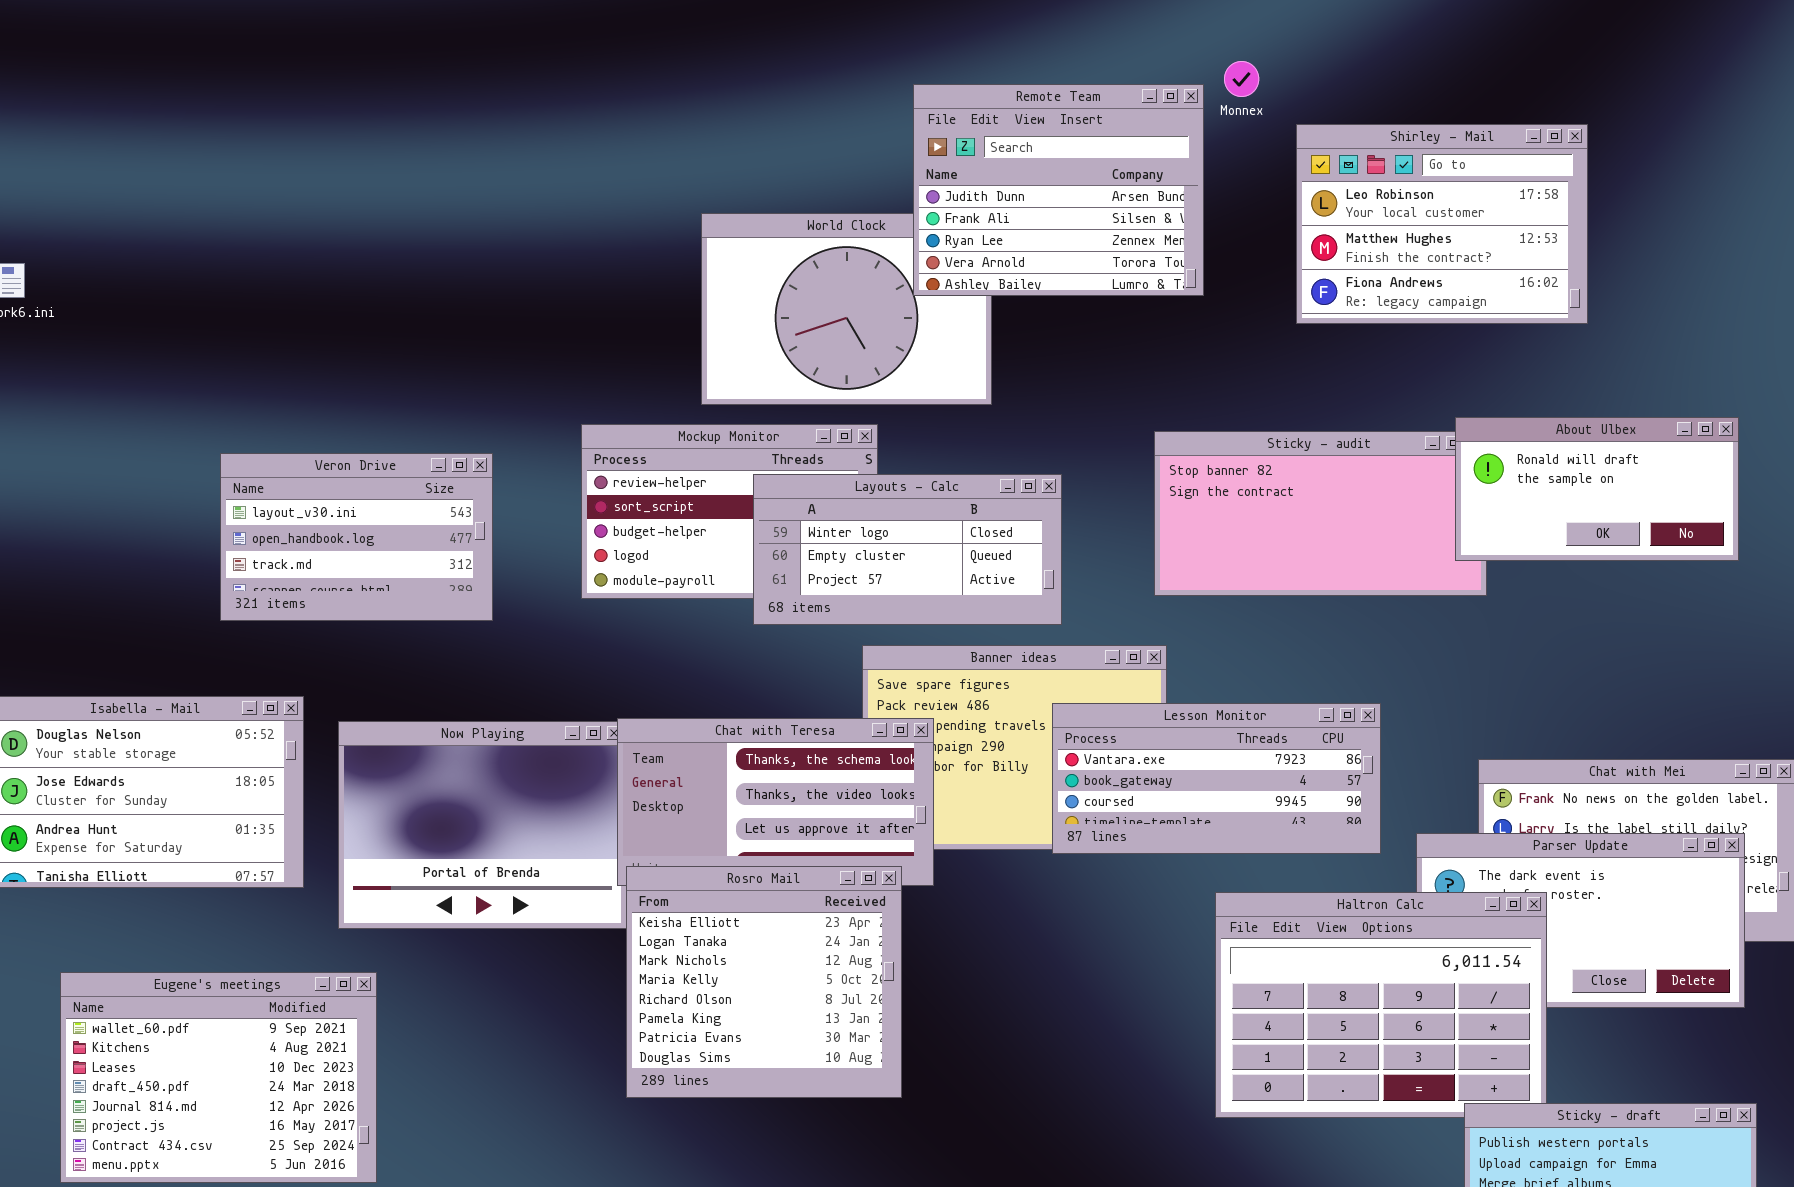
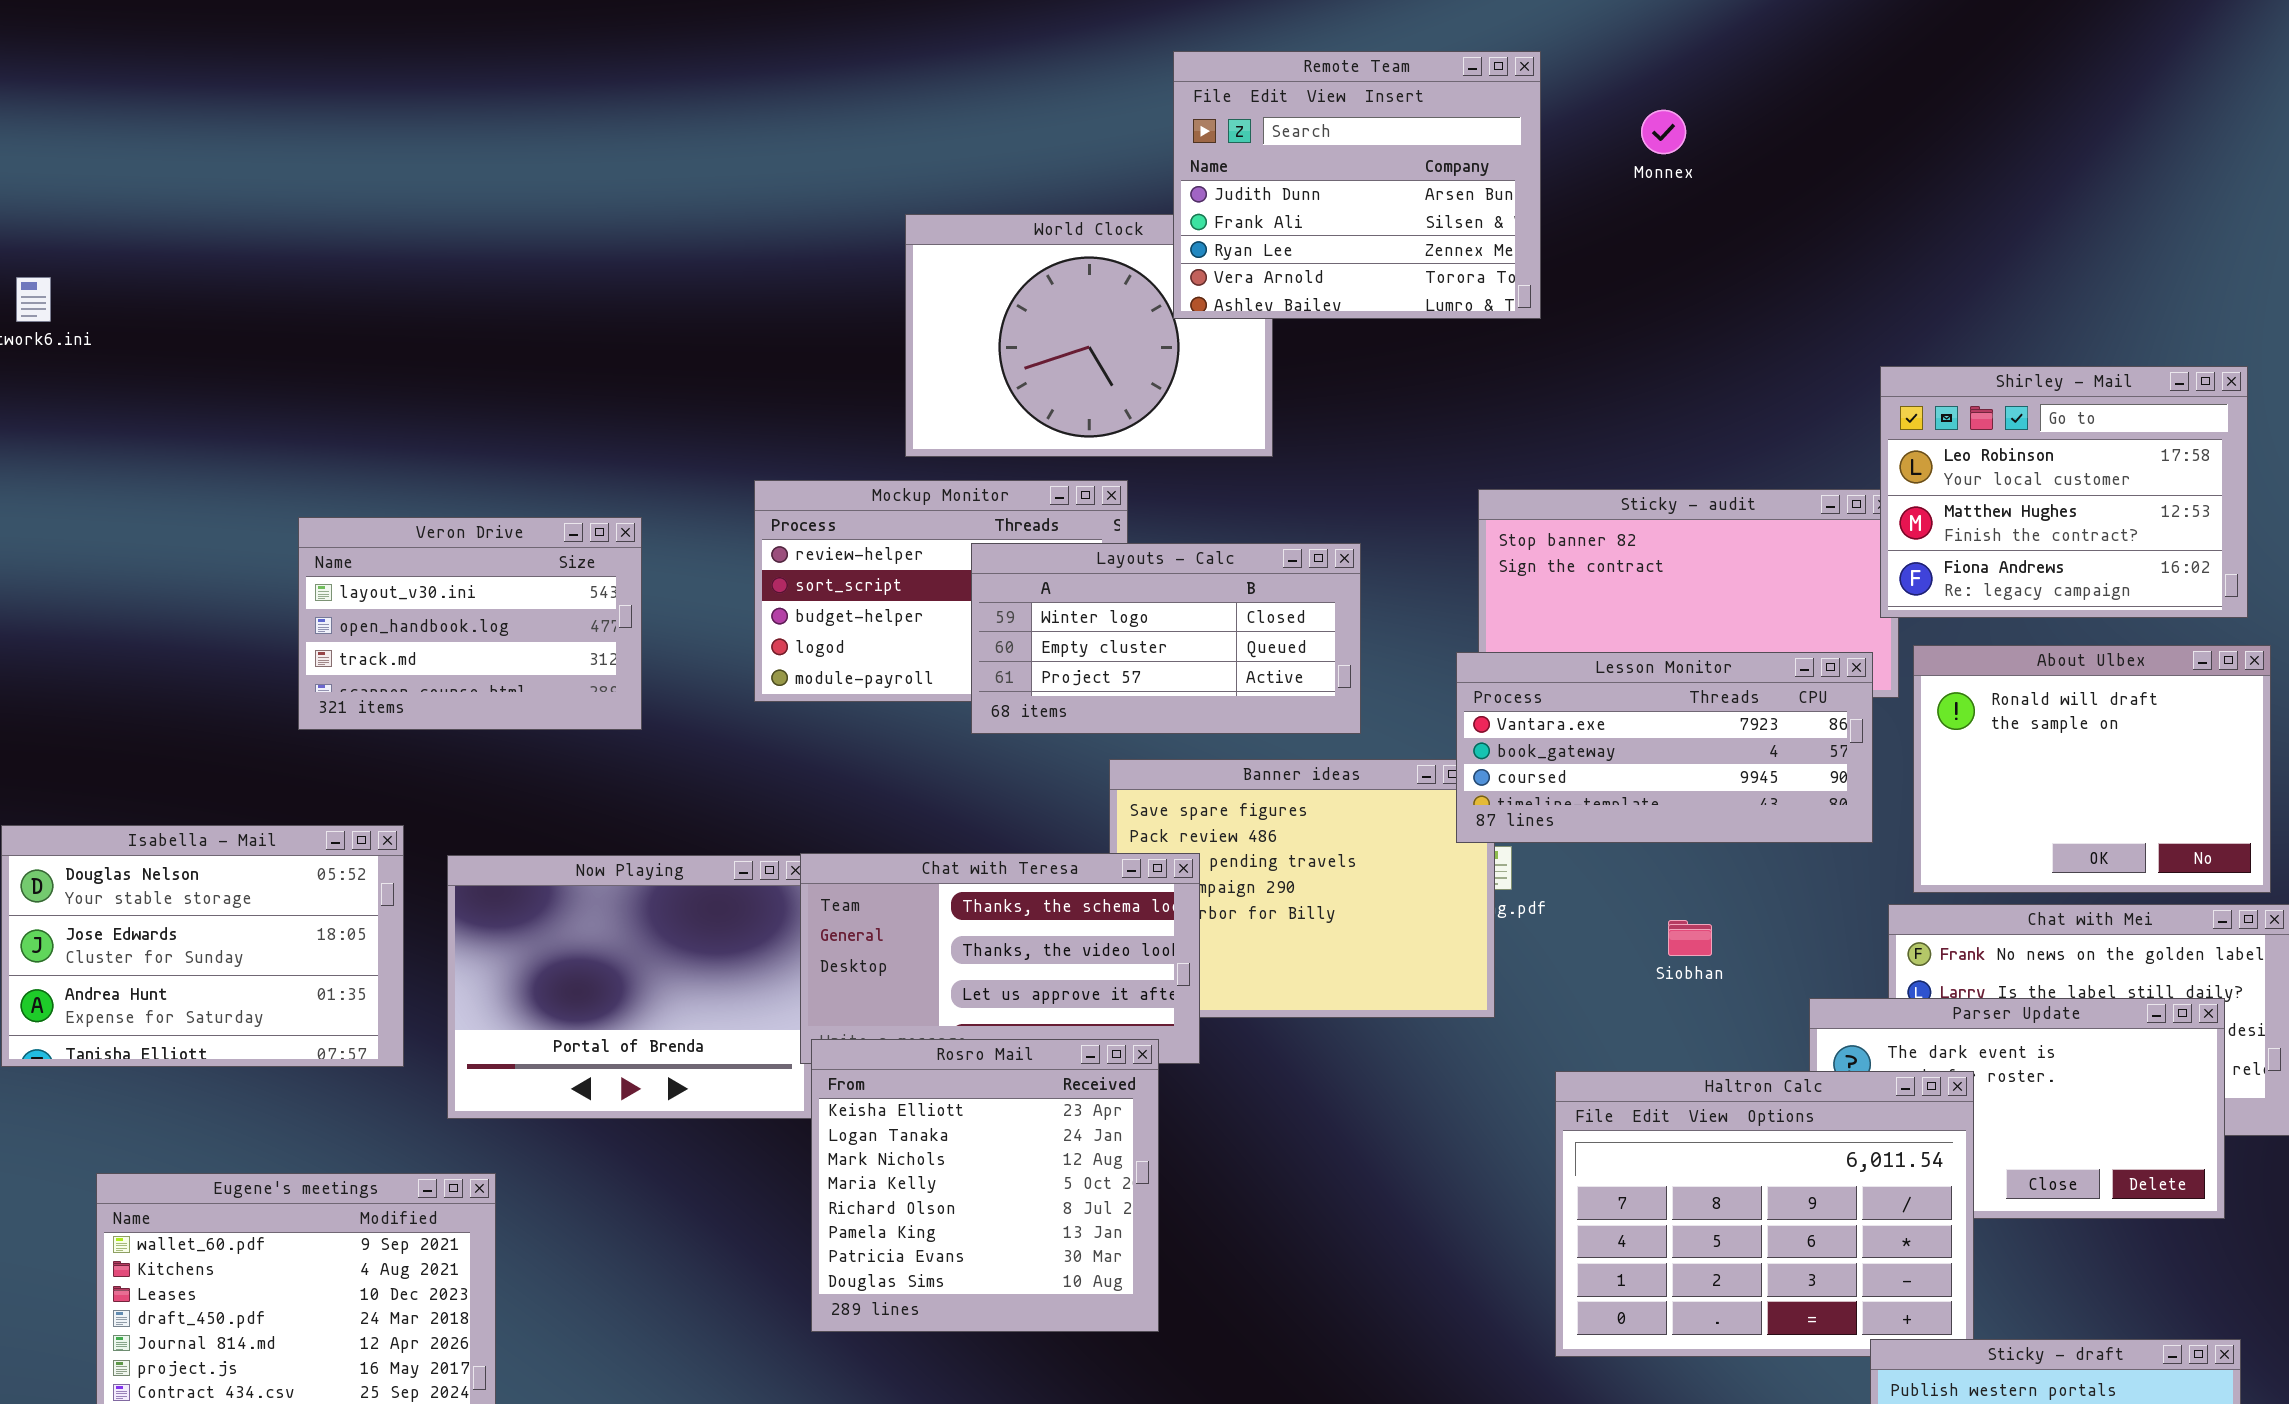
Monnex: [1224,61,1259,97] -> [1641,110,1686,154], moved
Shirley - Mail: [1296,124,1588,324] -> [1880,366,2248,618], moved
About Ulbex: [1455,417,1739,561] -> [1913,645,2271,893], moved, resized
Lesson Monitor: [1052,703,1381,854] -> [1456,652,1873,843], moved

